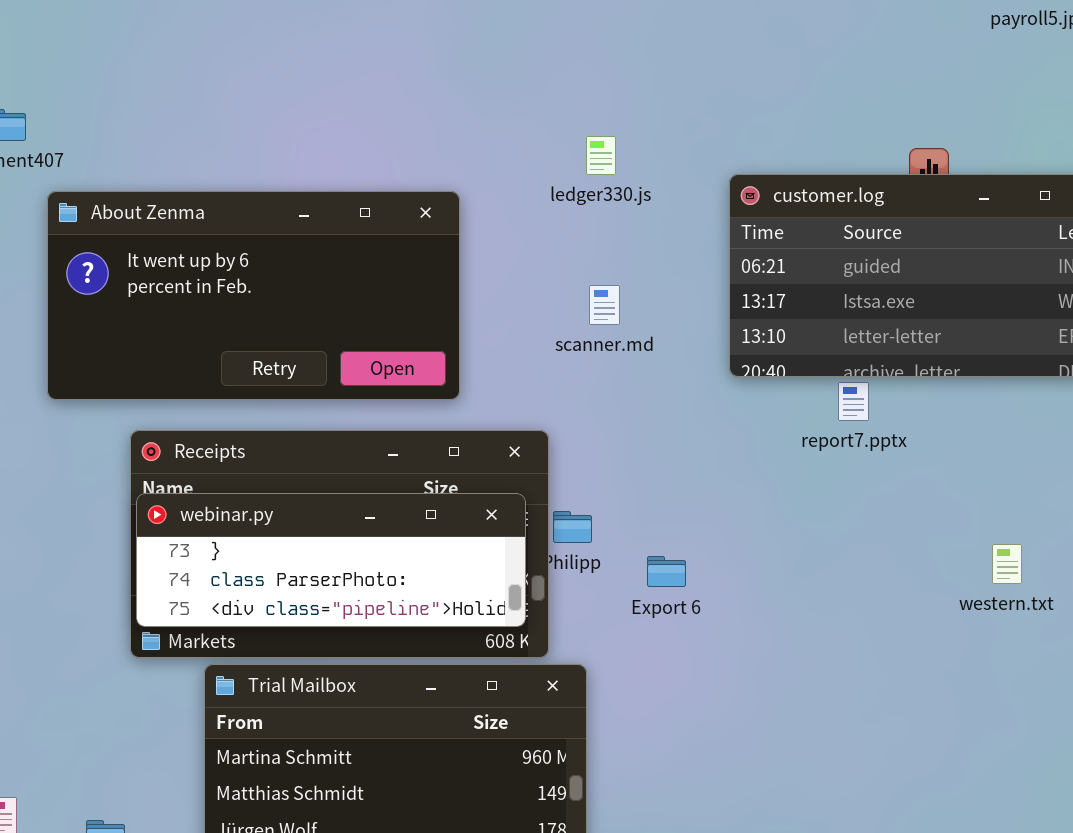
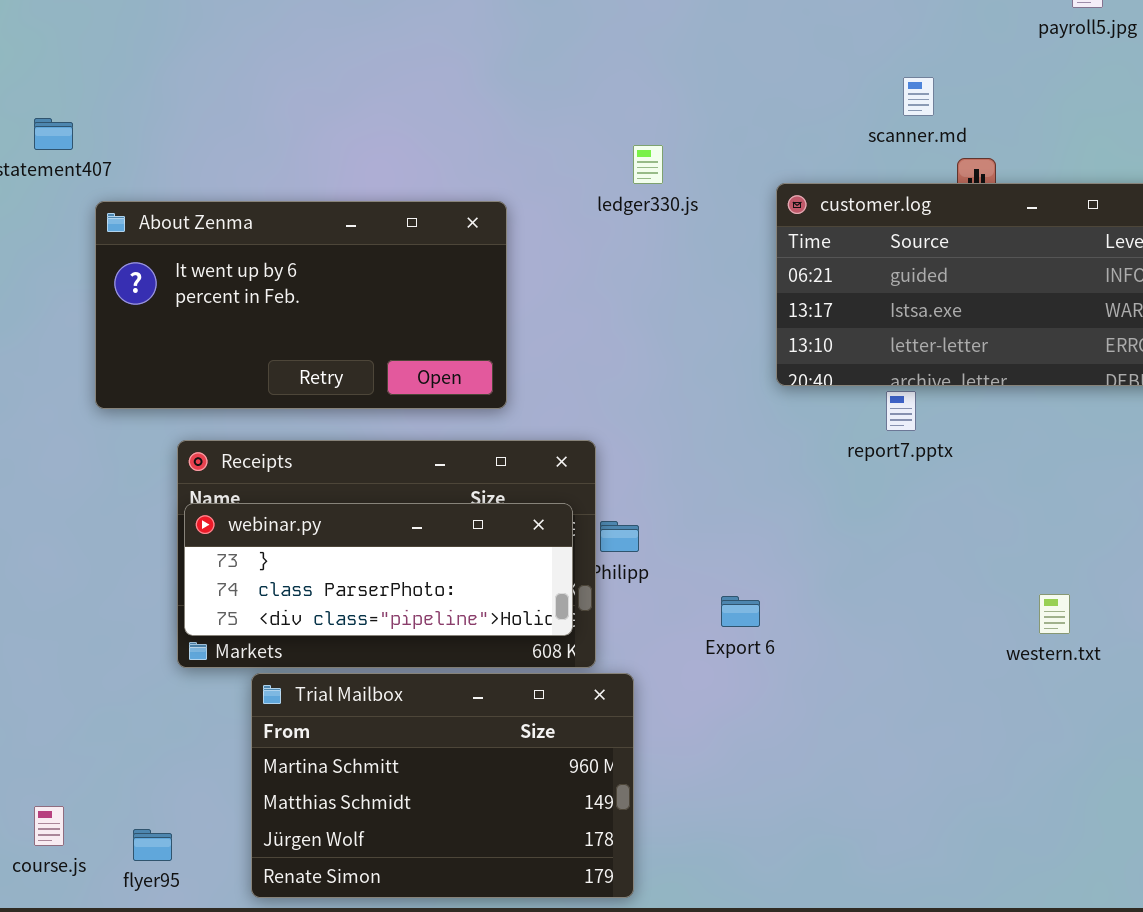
scanner.md: [589,285,620,325] -> [903,77,934,116], moved
western.txt: [992,544,1022,584] -> [1039,594,1070,634], moved
Export 6: [647,556,686,587] -> [721,596,760,627], moved

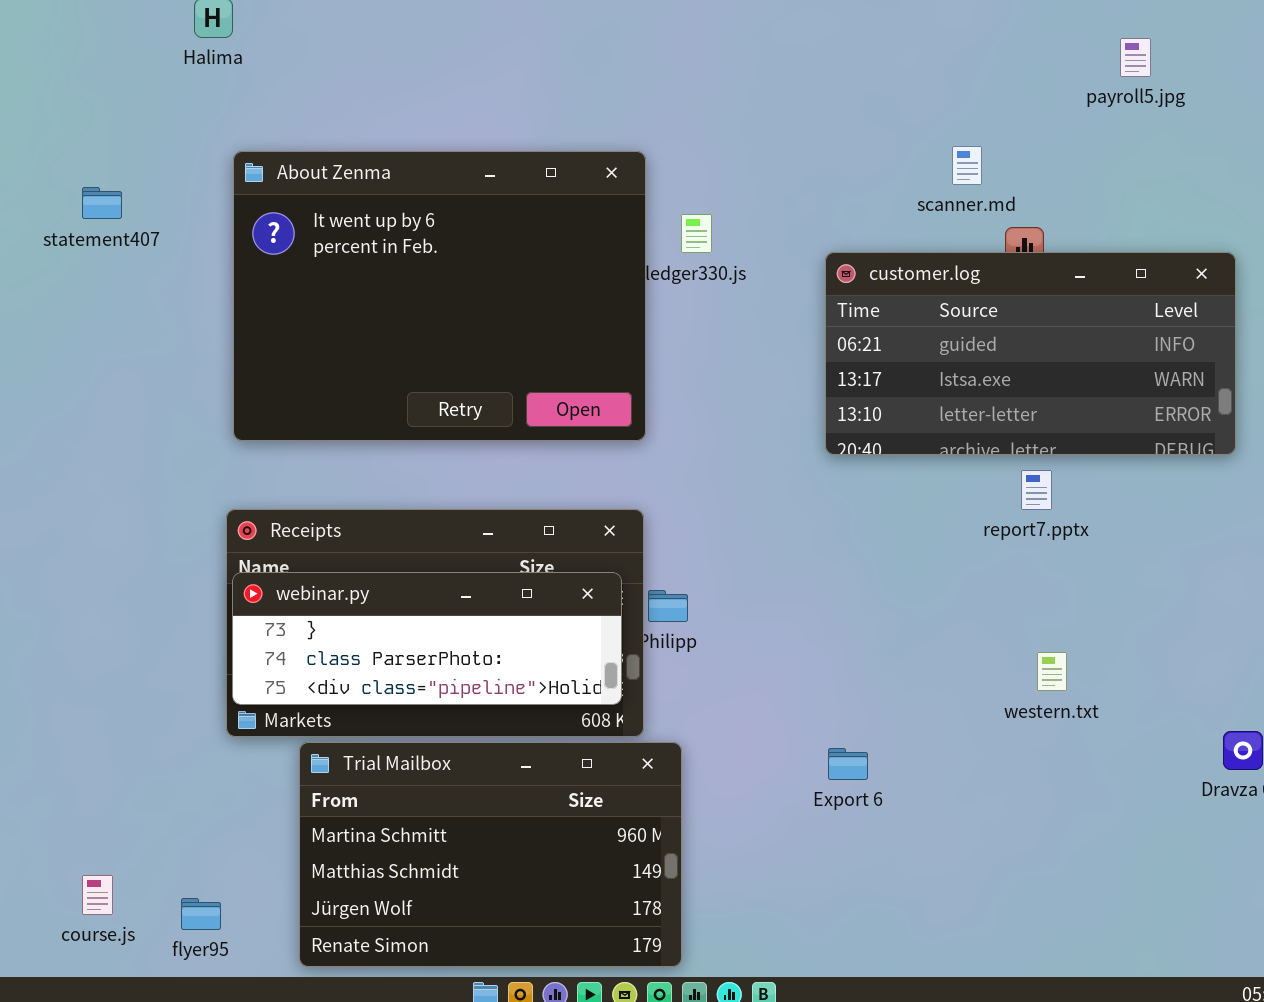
About Zenma: [95,201,507,409] -> [233,151,646,441], moved, resized
report7.pptx: [886,391,916,431] -> [1021,470,1052,510], moved
western.txt: [1039,594,1070,634] -> [1037,652,1067,691], moved
Export 6: [721,596,760,627] -> [828,748,868,780], moved

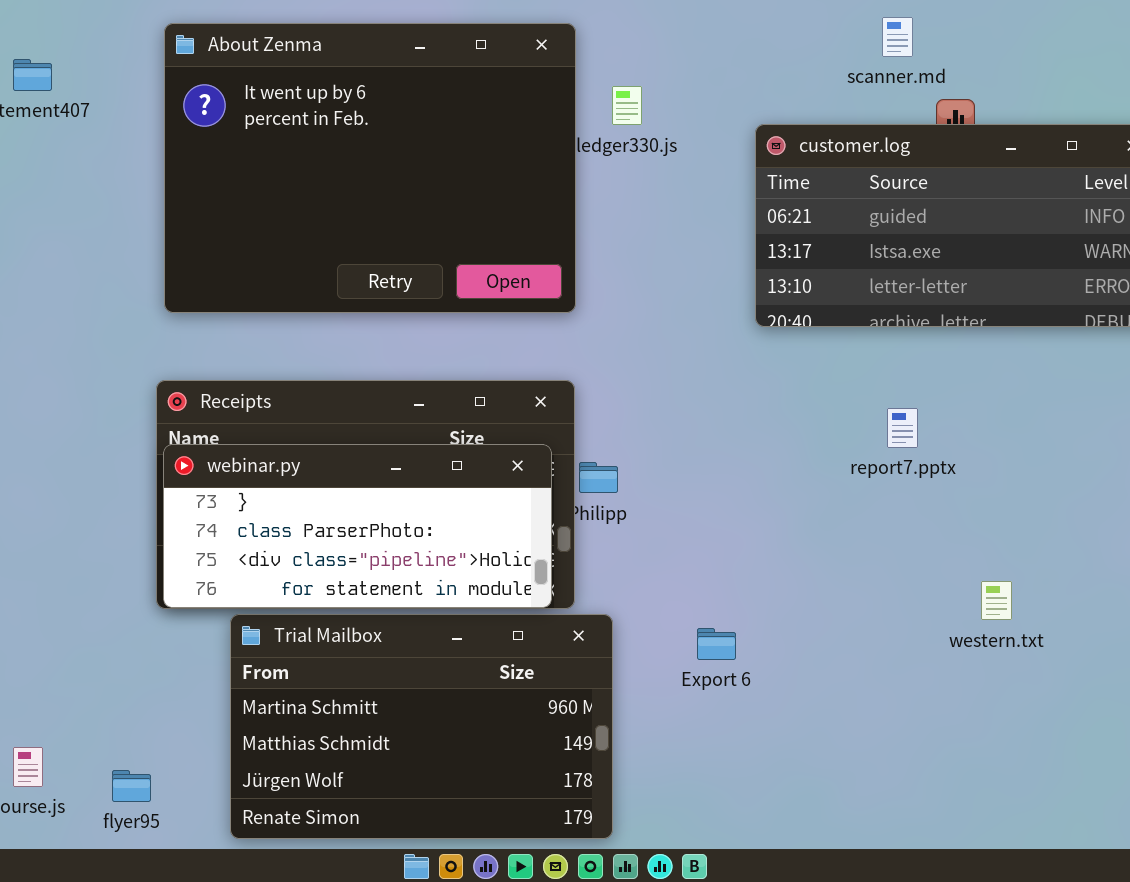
report7.pptx: [1021,470,1052,510] -> [887,408,918,448], moved
webinar.py: [232,572,622,705] -> [163,444,552,608], resized
western.txt: [1037,652,1067,691] -> [981,581,1012,620], moved
Export 6: [828,748,868,780] -> [697,628,736,660], moved

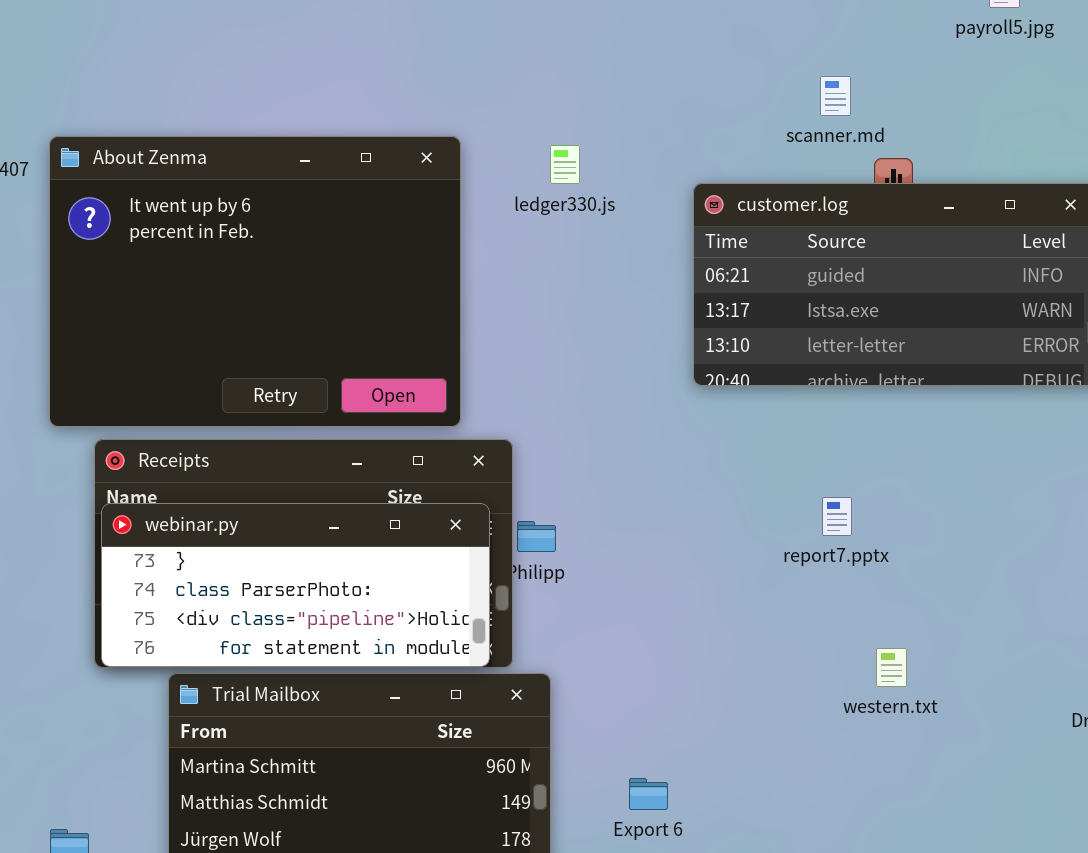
About Zenma: [164,23,576,313] -> [49,136,461,427], moved
report7.pptx: [887,408,918,448] -> [822,497,852,536], moved
western.txt: [981,581,1012,620] -> [876,648,907,687], moved
Export 6: [697,628,736,660] -> [629,778,668,810], moved

